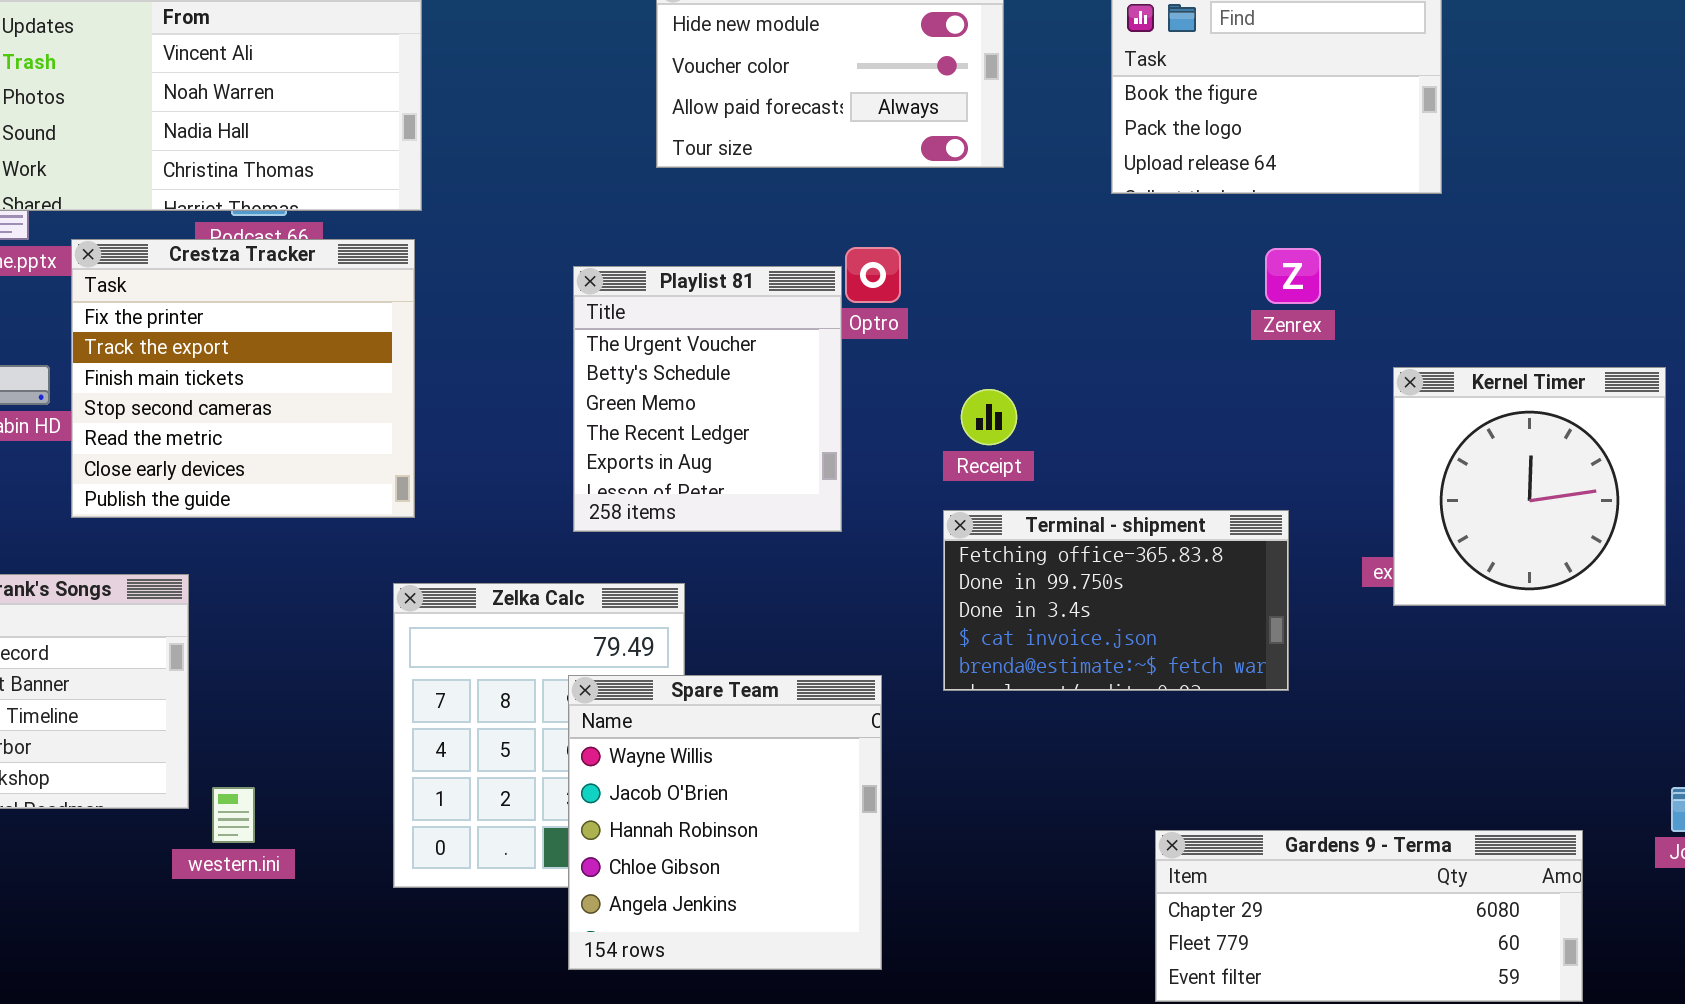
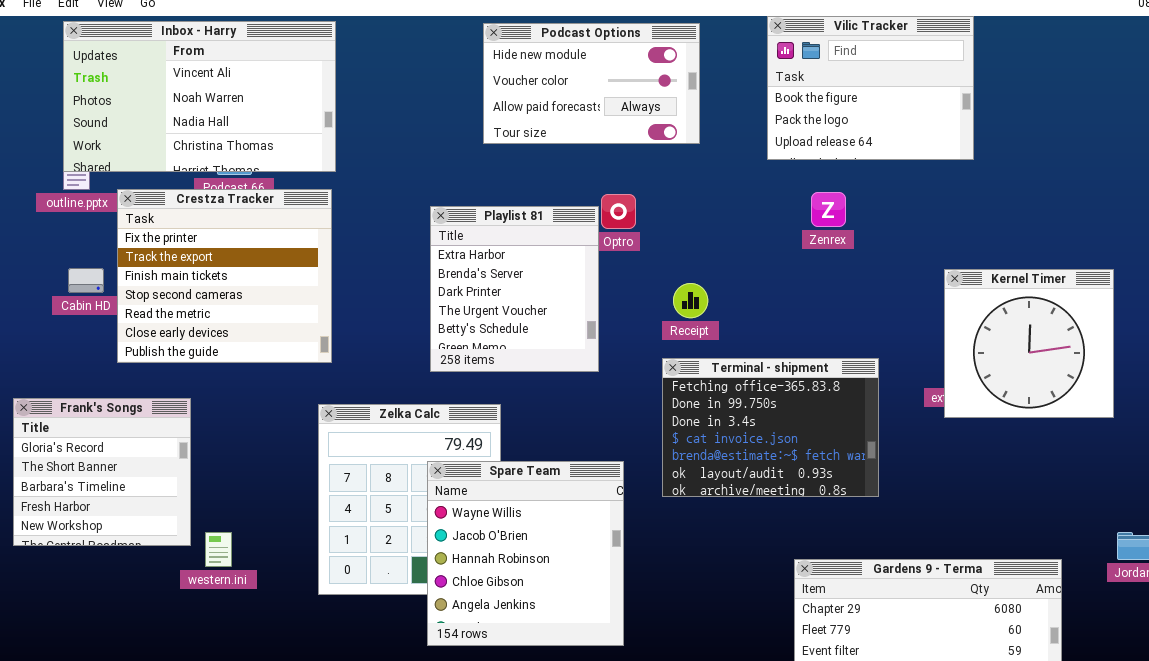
Zenrex: [1265,248,1321,304] -> [811,192,846,227], moved
Playlist 81: [573,266,842,532] -> [430,206,599,372], scrolled up 3 rows
Terminal - shipment: [943,510,1289,691] -> [662,358,879,497], resized

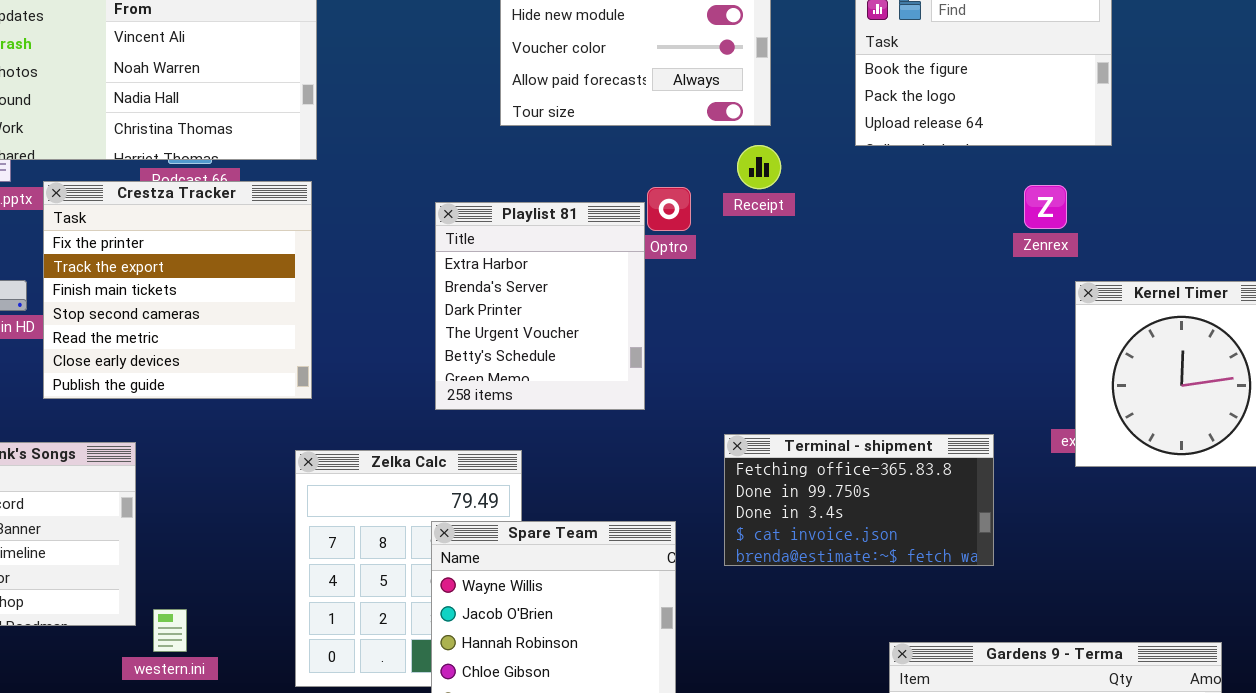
Zenrex: [811,192,846,227] -> [1024,185,1067,229], moved
Receipt: [673,283,708,318] -> [737,145,781,189], moved
Terminal - shipment: [662,358,879,497] -> [724,434,994,566], resized

